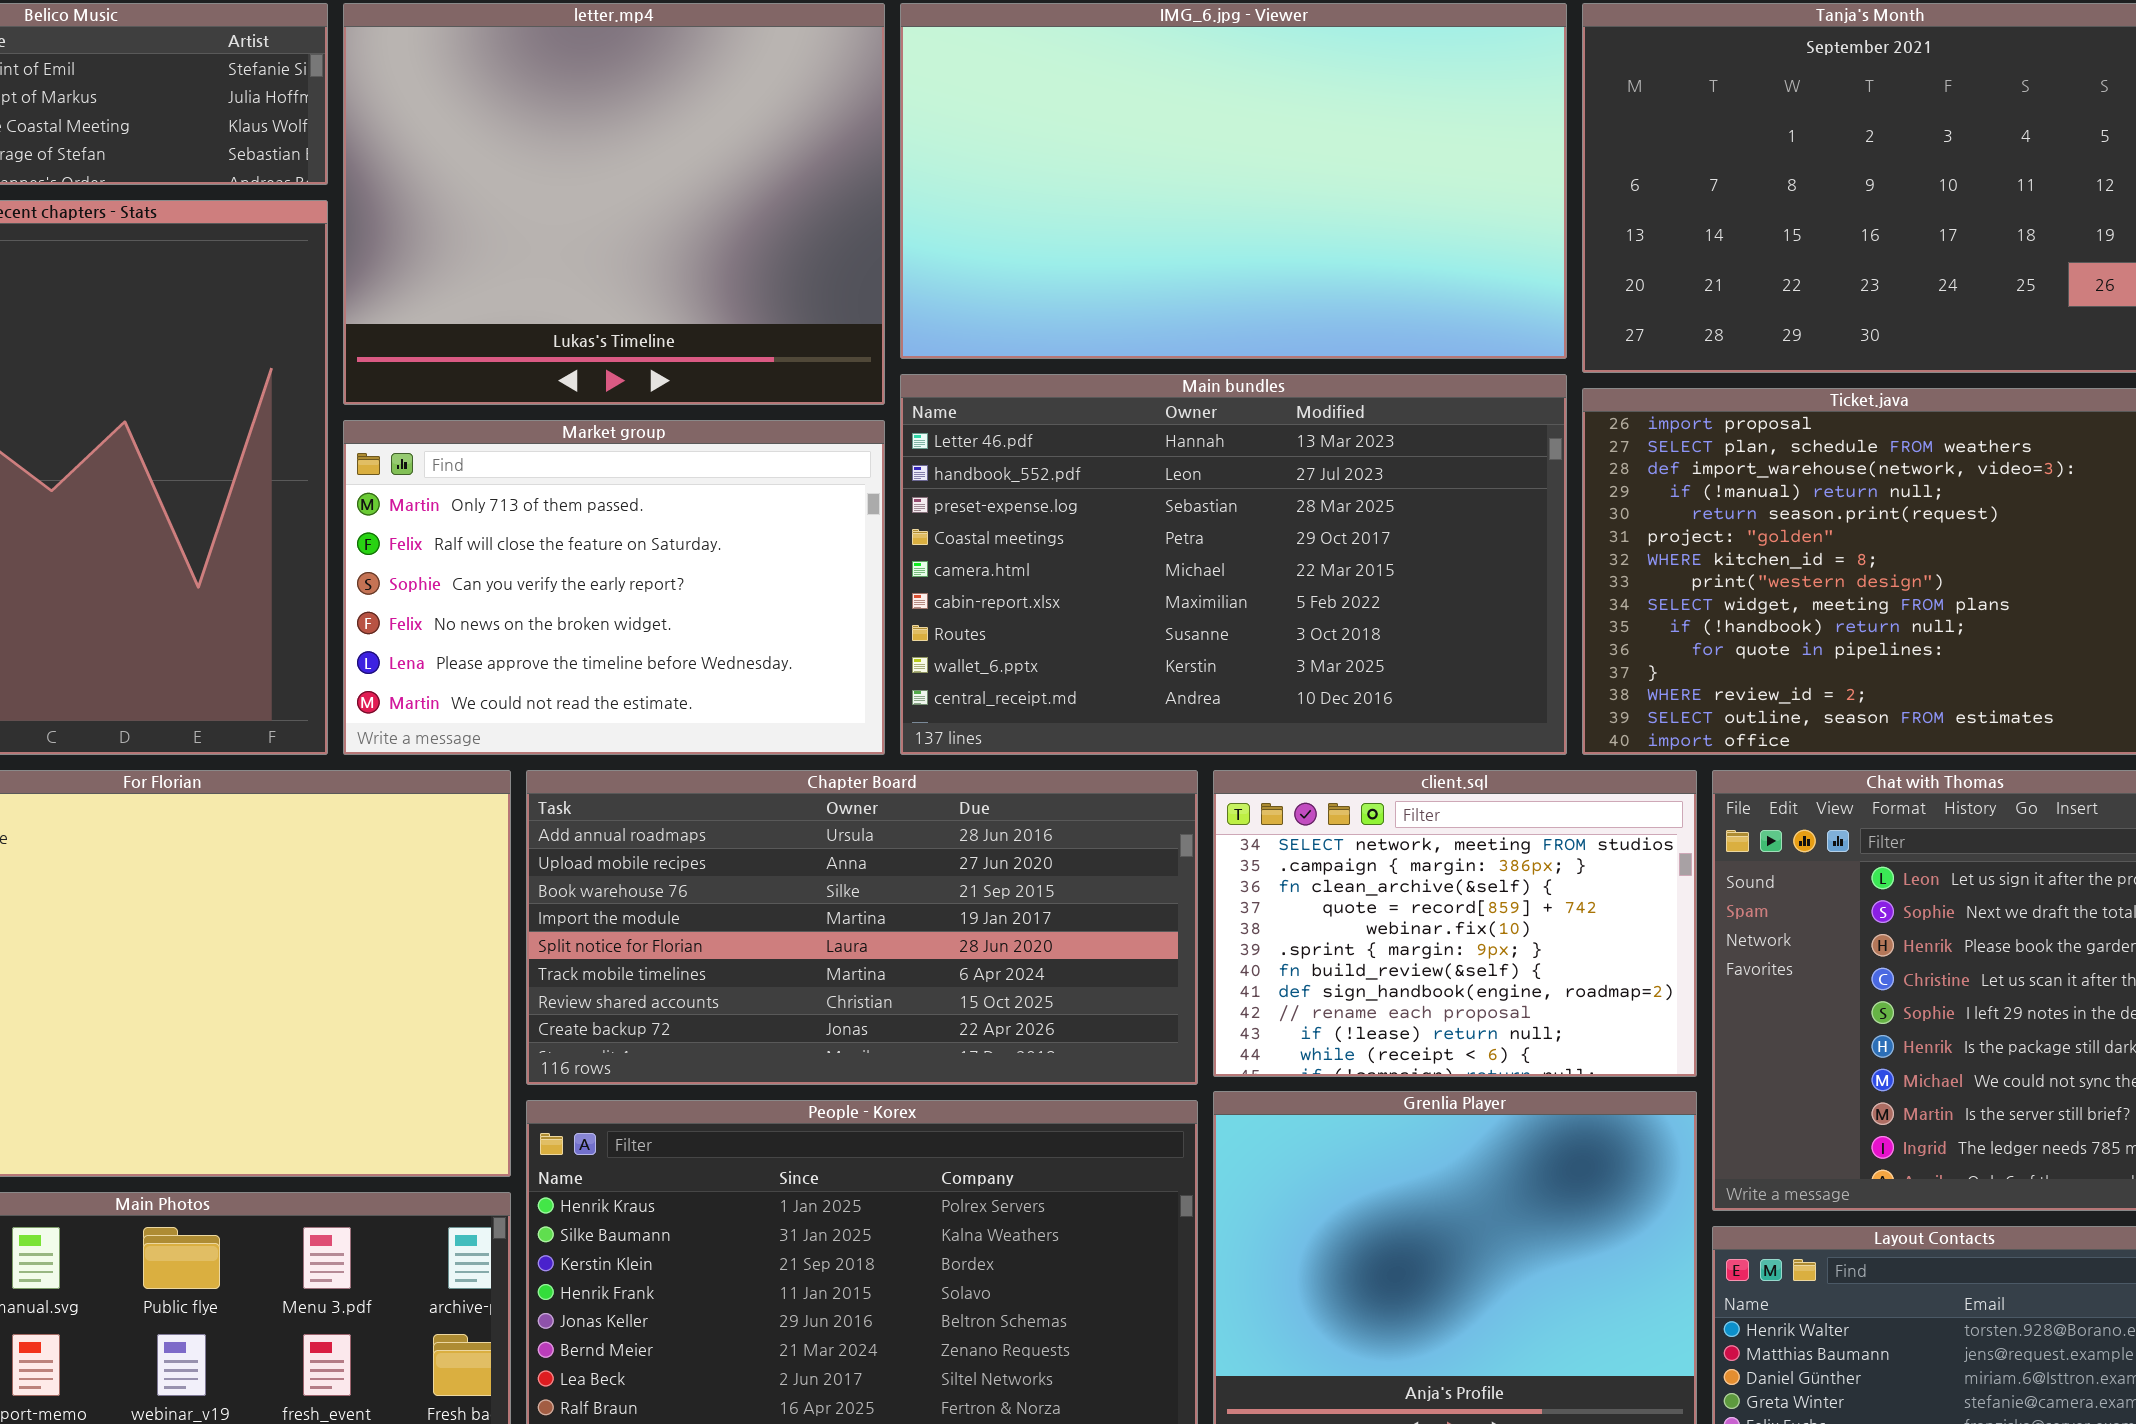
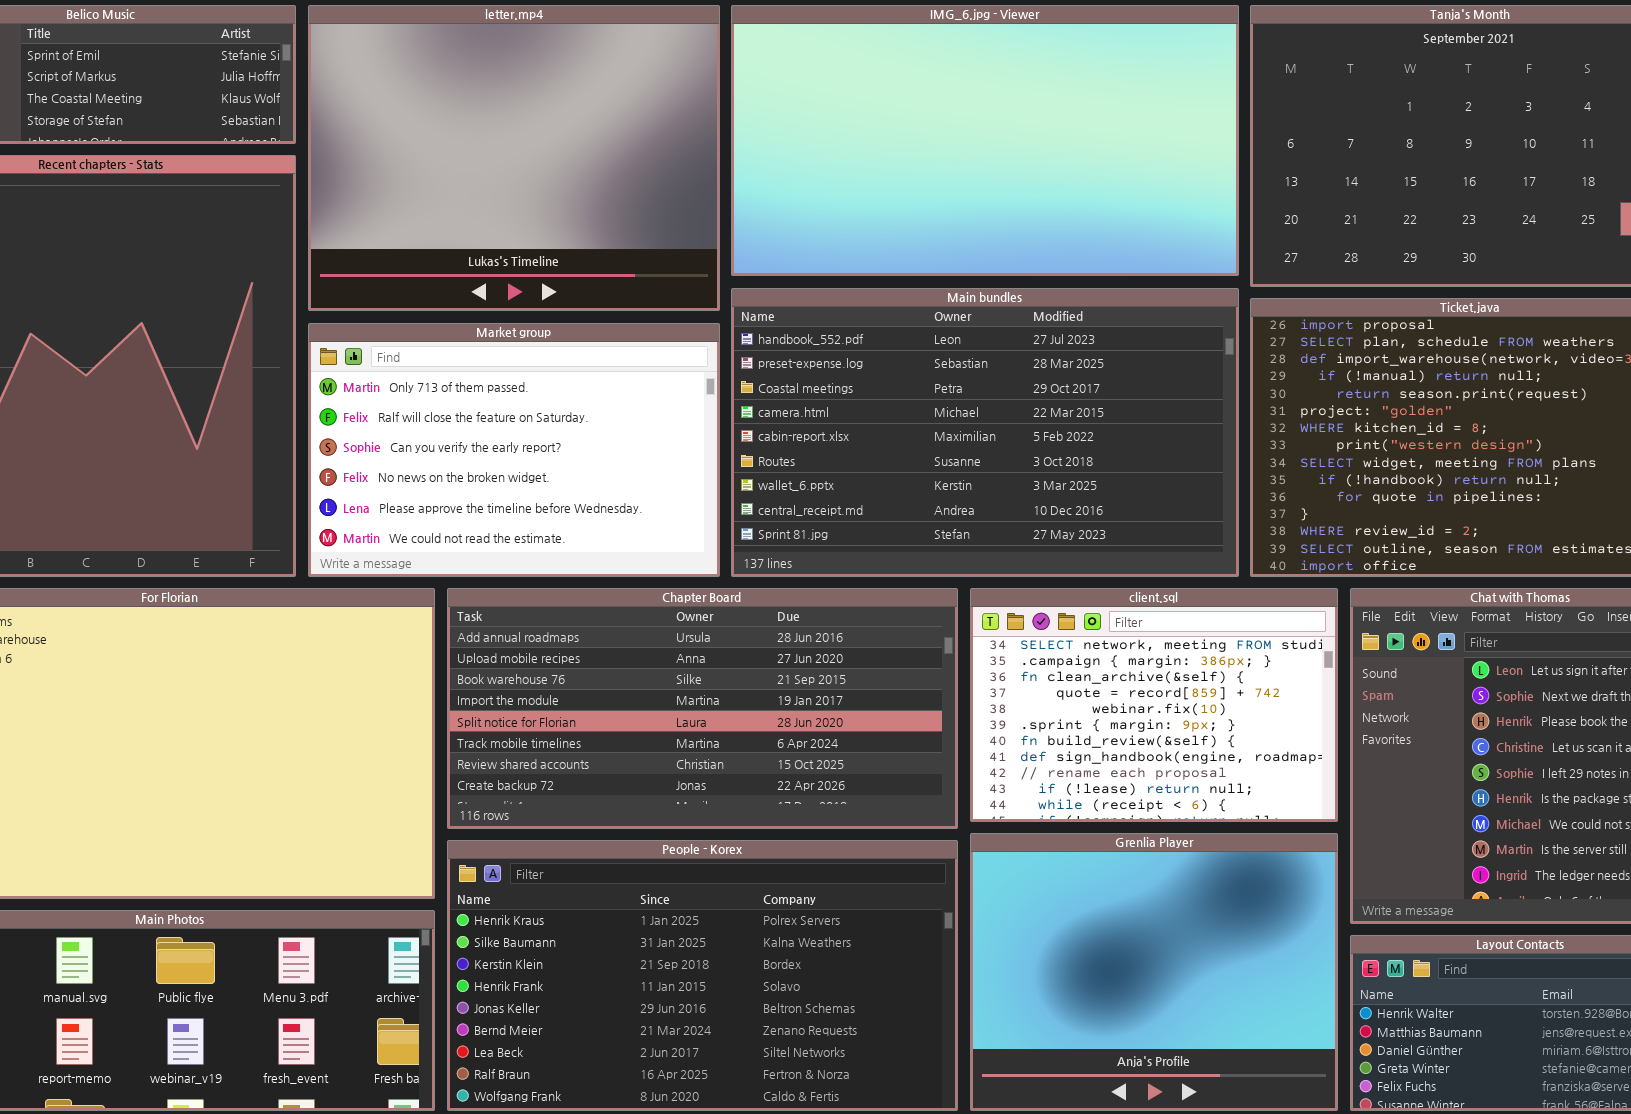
Main bundles: [900,374,1567,755] -> [731,288,1239,577], scrolled down 1 row

